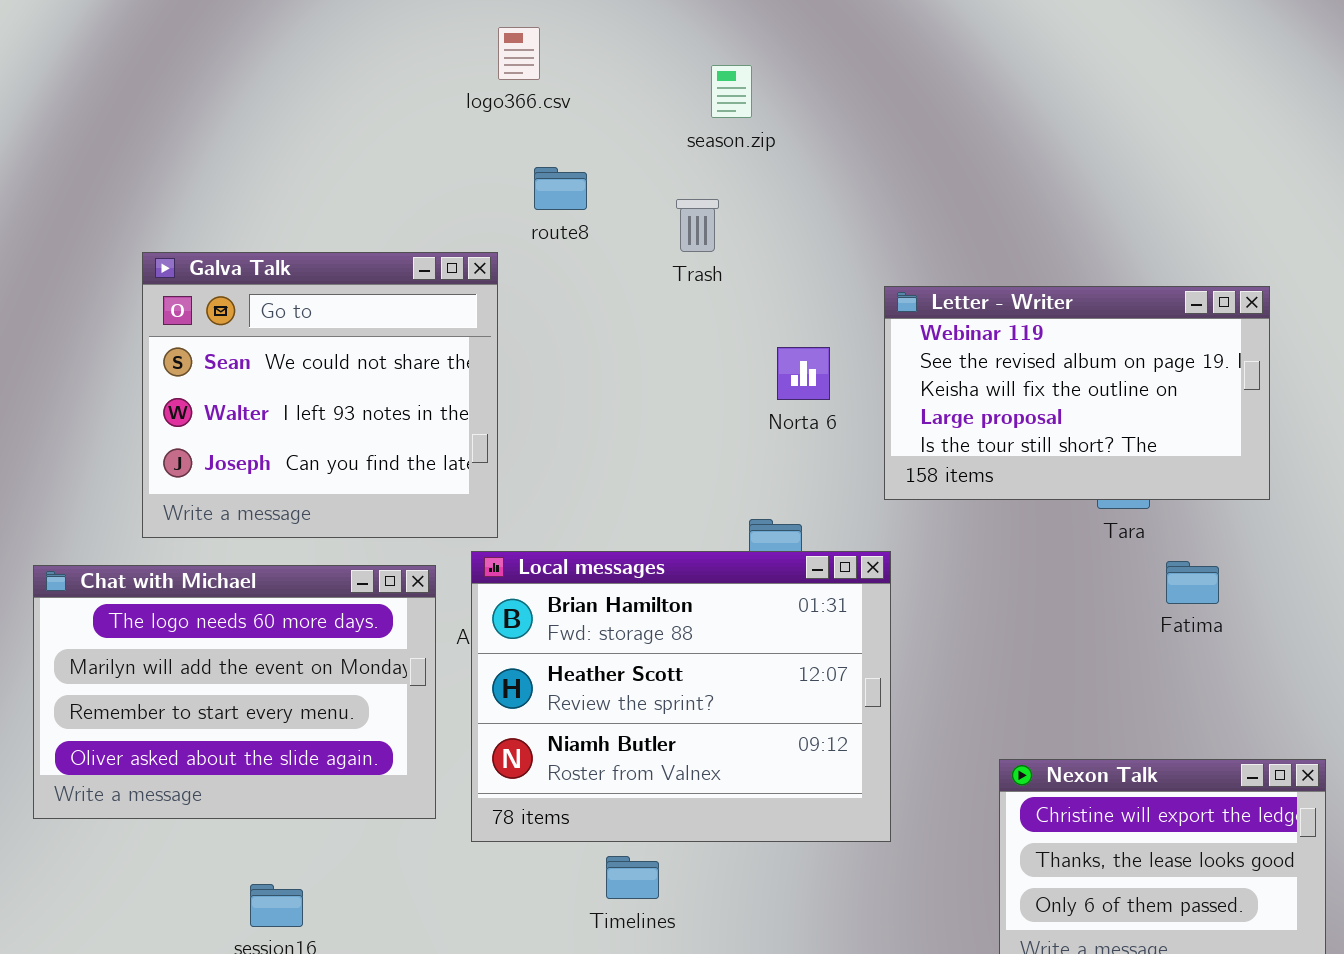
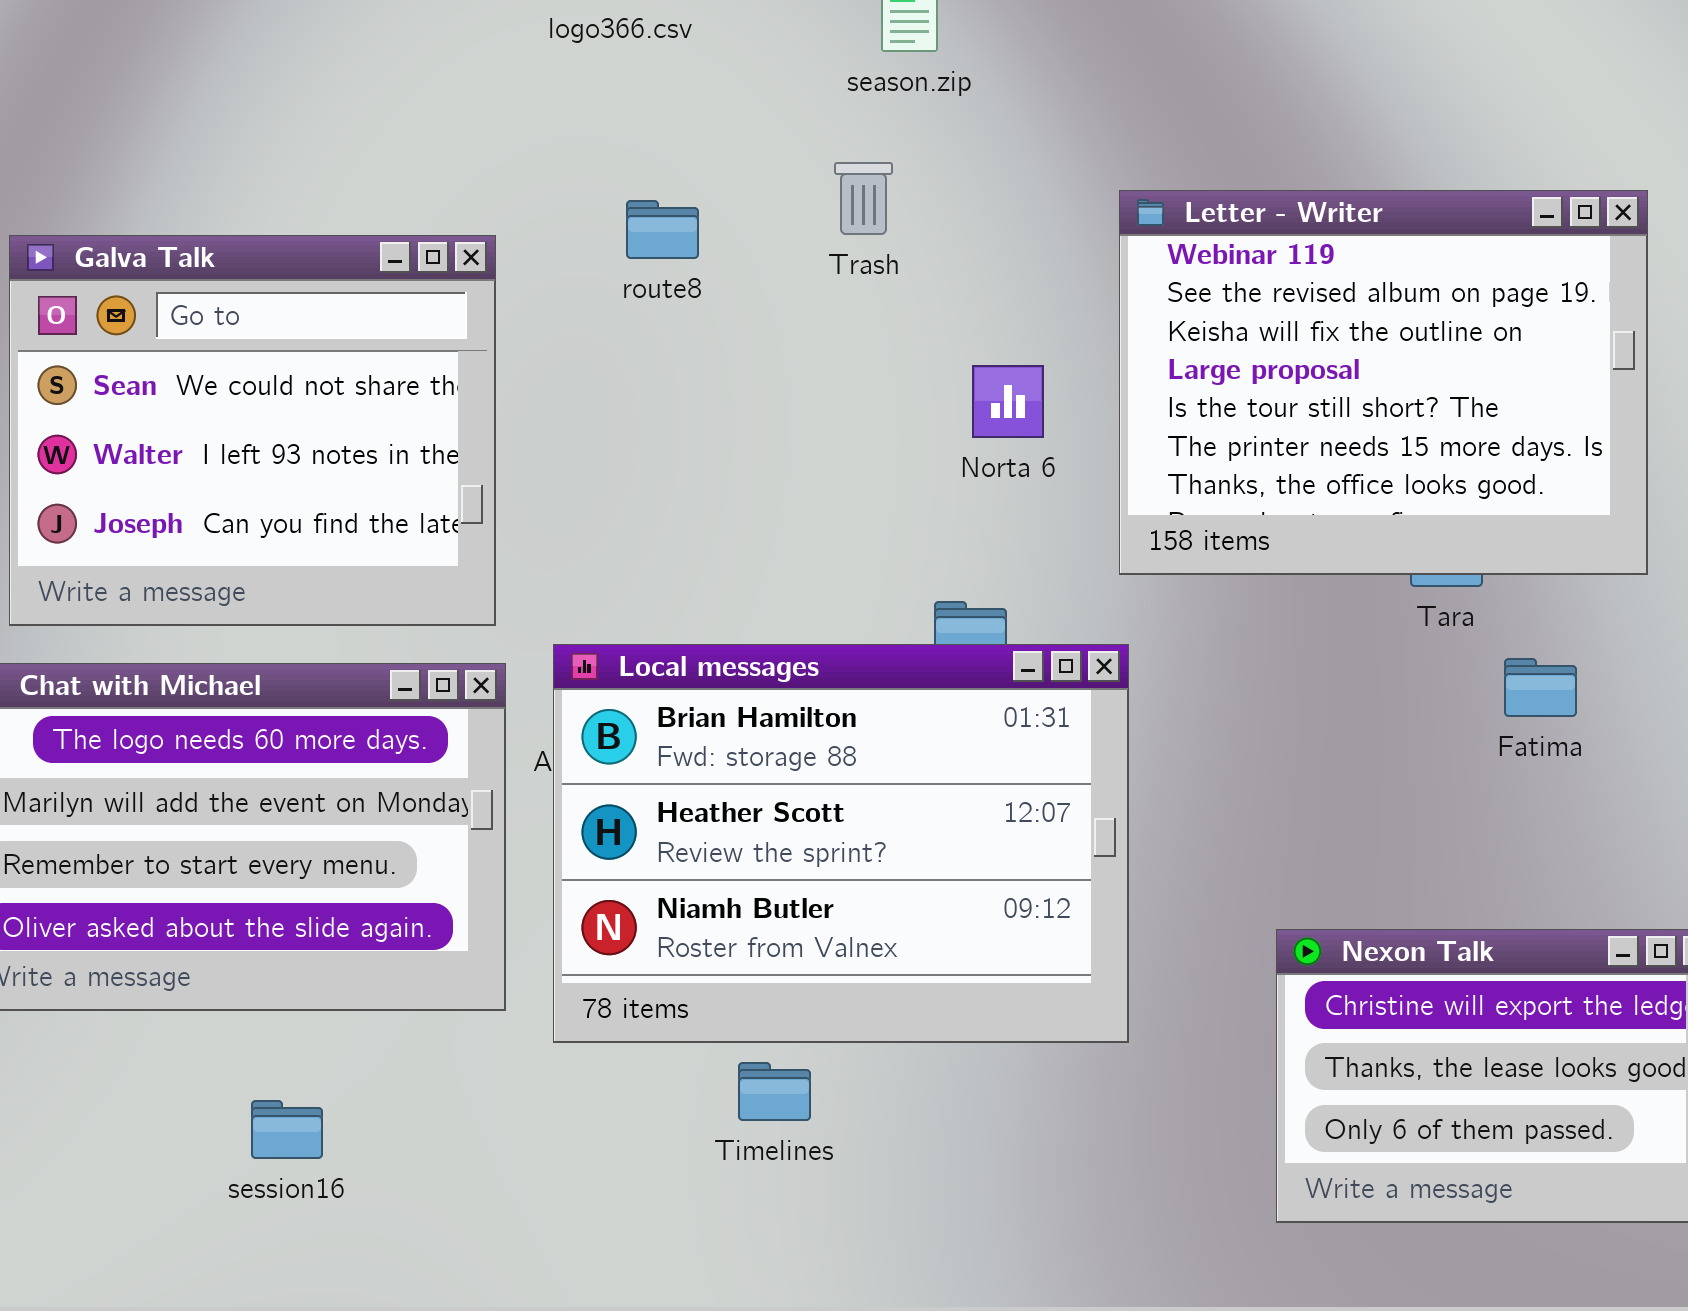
route8: [534,167,587,210] -> [626,200,699,259], moved
Galva Talk: [142,252,498,538] -> [9,235,496,626], moved
Letter - Writer: [884,286,1270,500] -> [1119,190,1648,575], resized

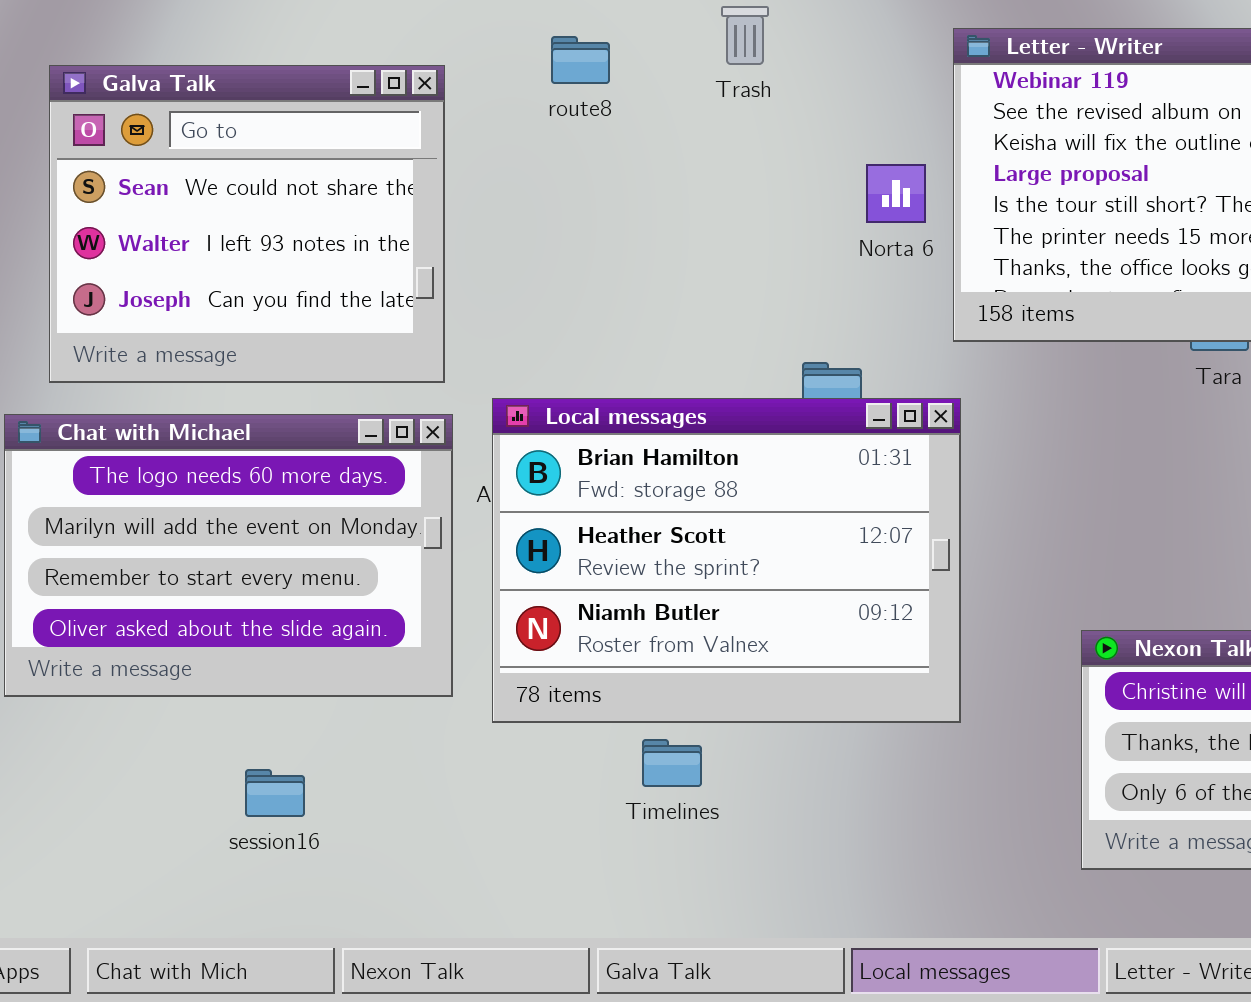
Norta 6: [972,365,1044,438] -> [866,164,926,223], moved

